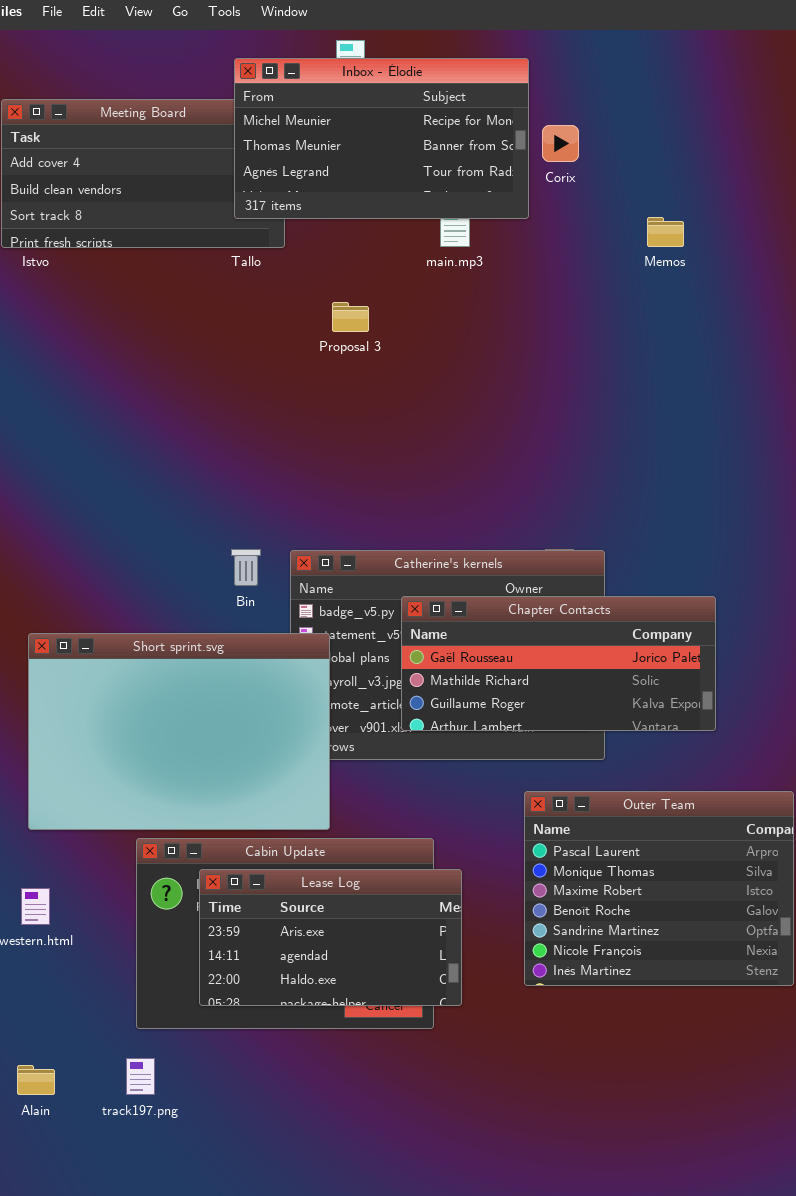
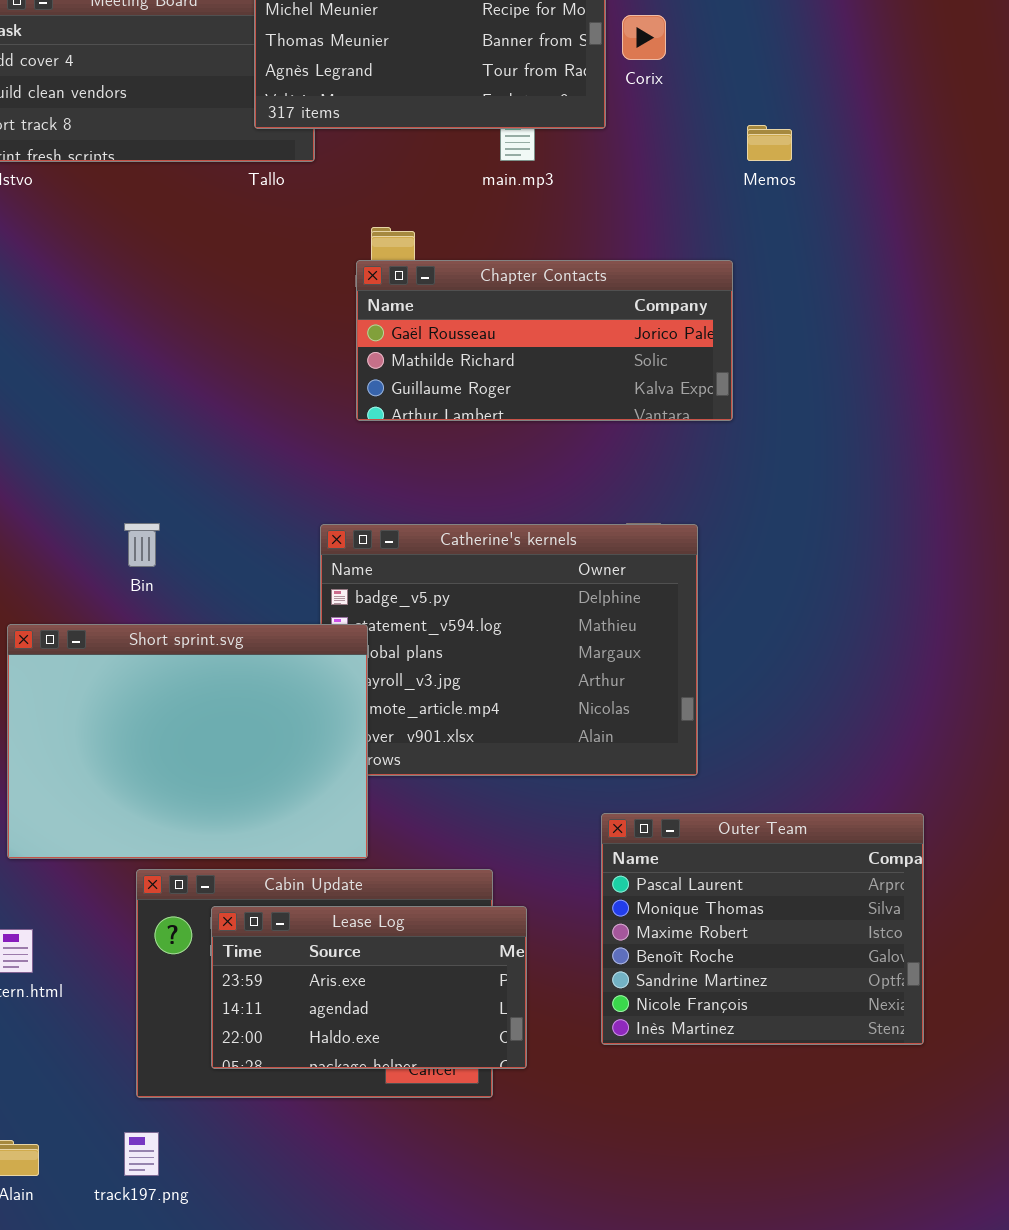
Bin: [231,549,261,586] -> [124,523,160,567], moved
Chapter Contacts: [401,596,716,731] -> [356,260,733,421], moved

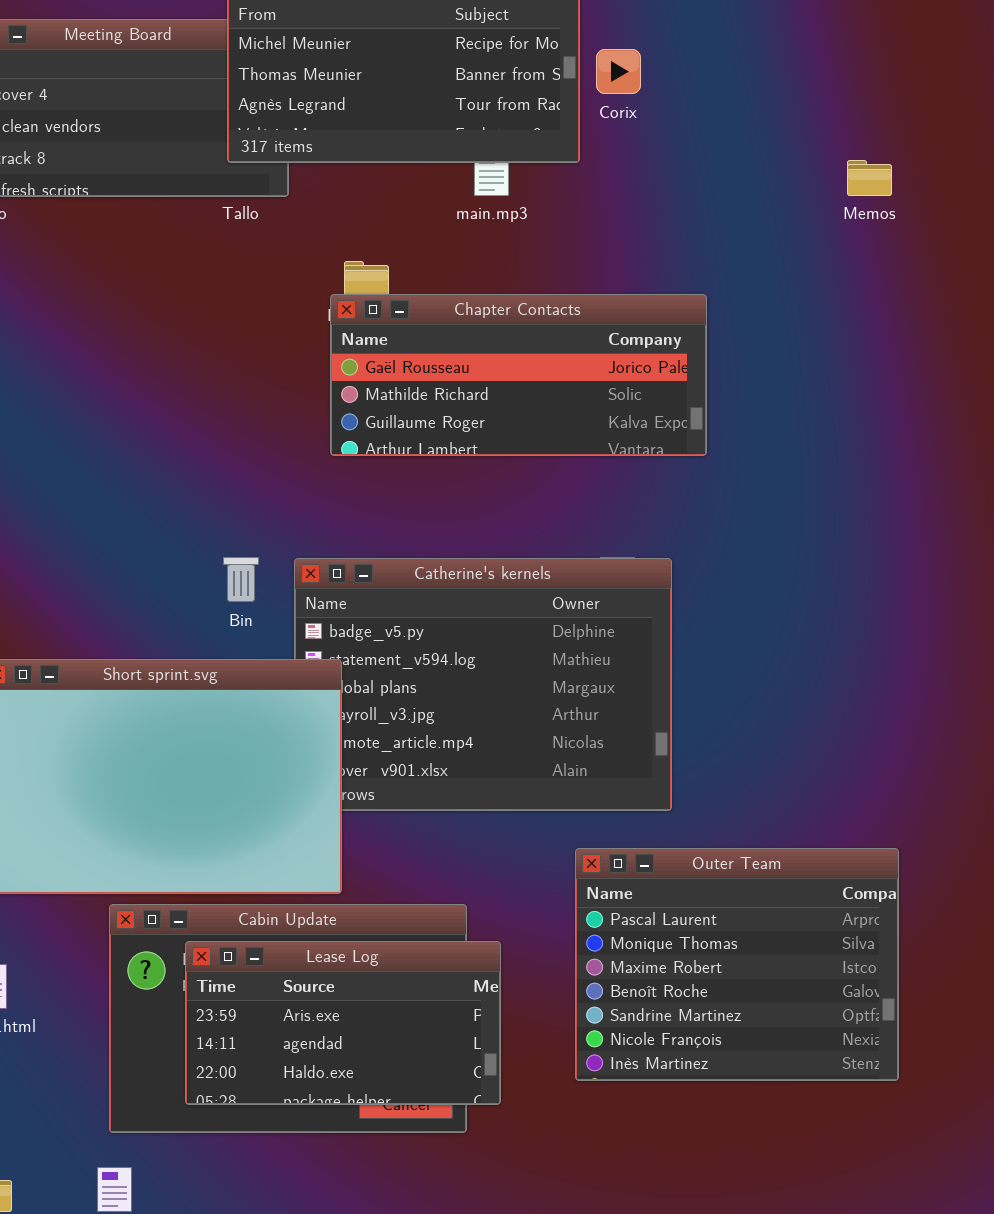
Memos: [747,125,792,161] -> [847,160,892,196], moved
Bin: [124,523,160,567] -> [223,557,259,602], moved

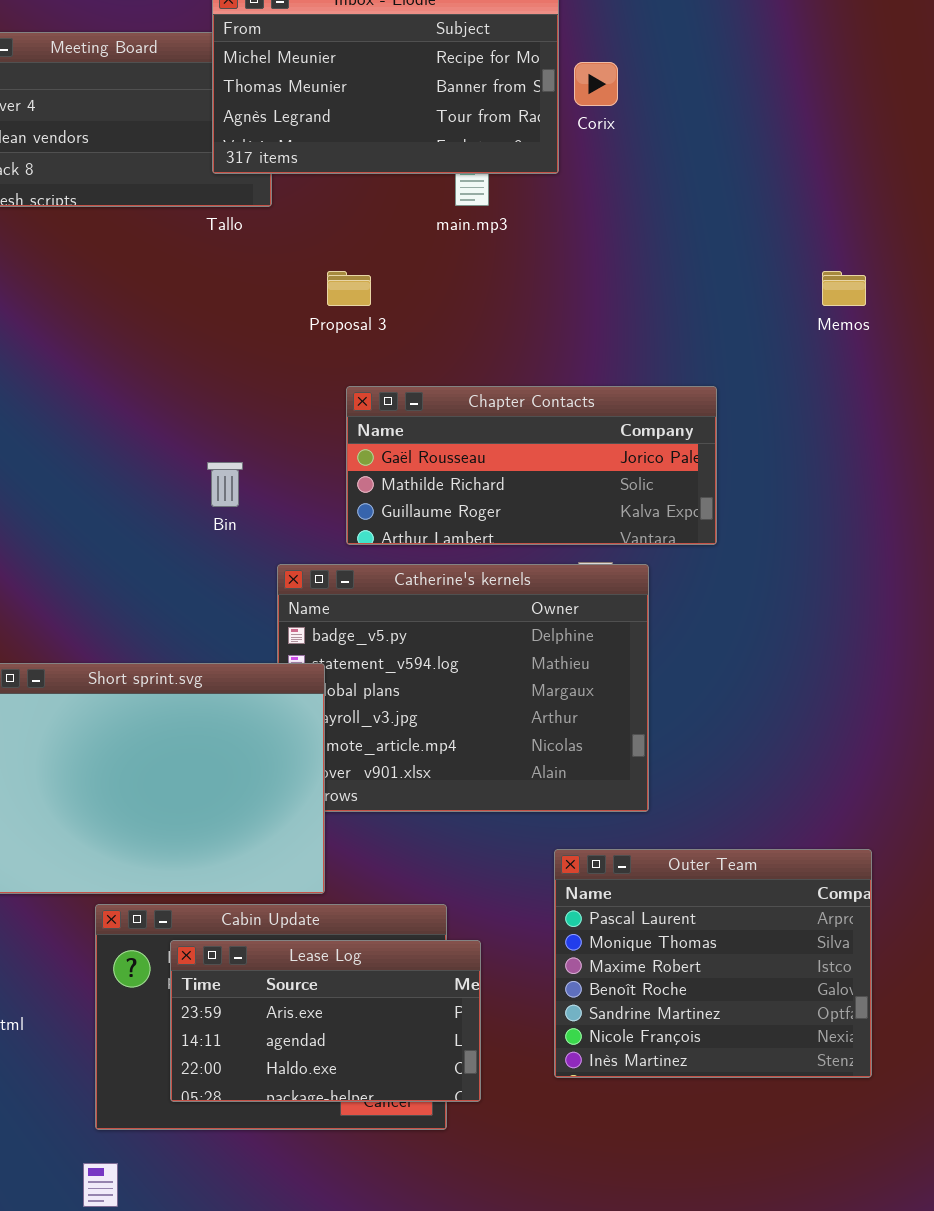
Memos: [847,160,892,196] -> [822,271,866,306], moved
Chapter Contacts: [330,294,707,456] -> [346,386,717,545], moved
Bin: [223,557,259,602] -> [207,462,243,507], moved

